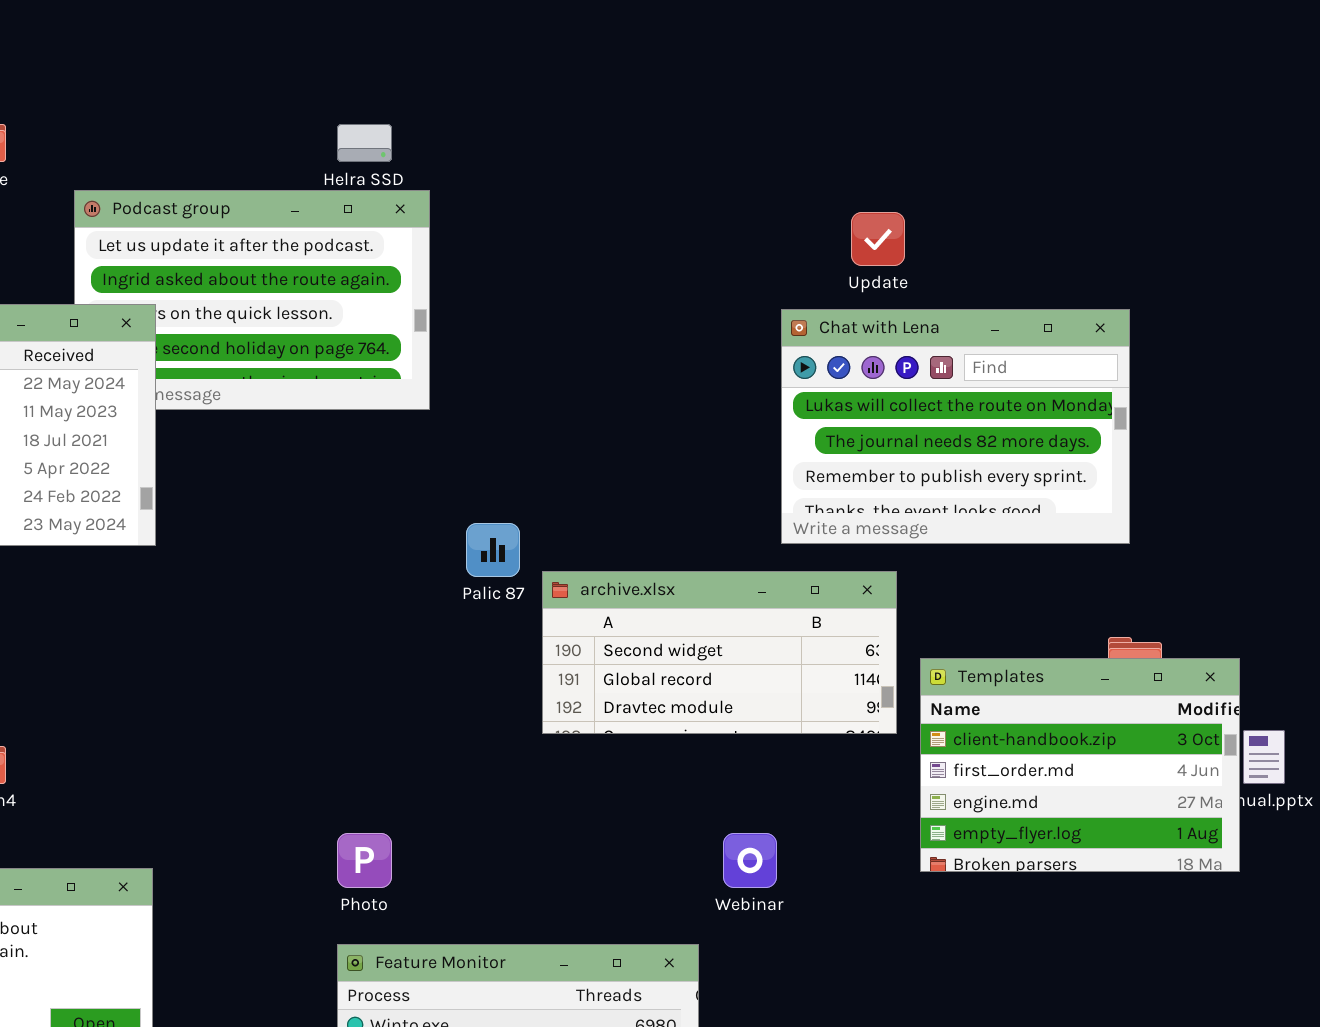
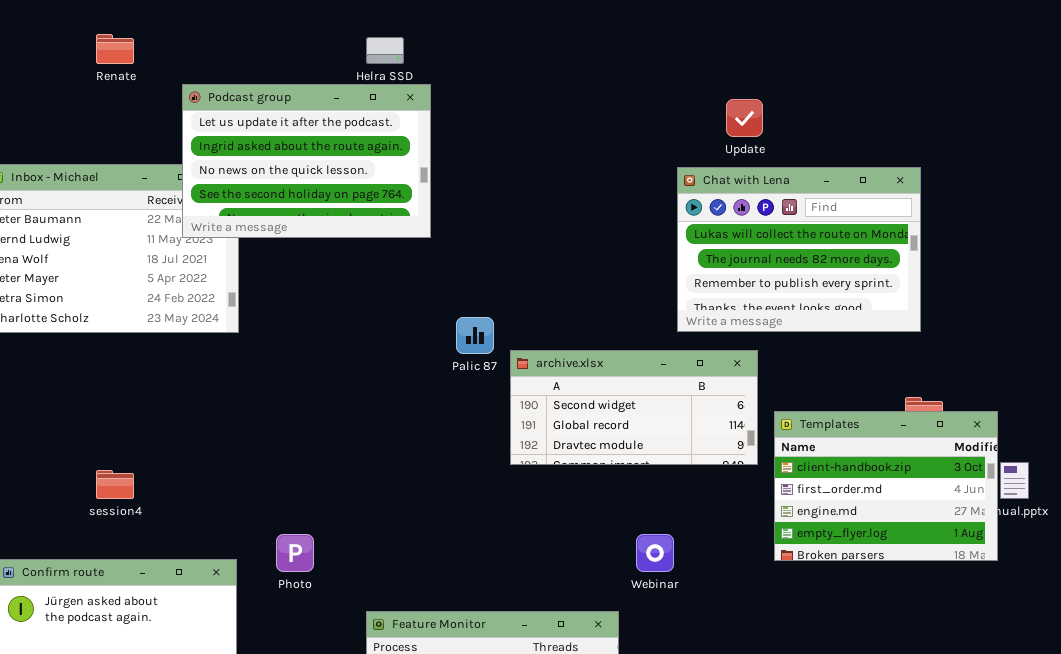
Podcast group: [74,190,430,410] -> [182,84,431,238], raised
Photo: [337,833,392,888] -> [276,534,314,572], moved

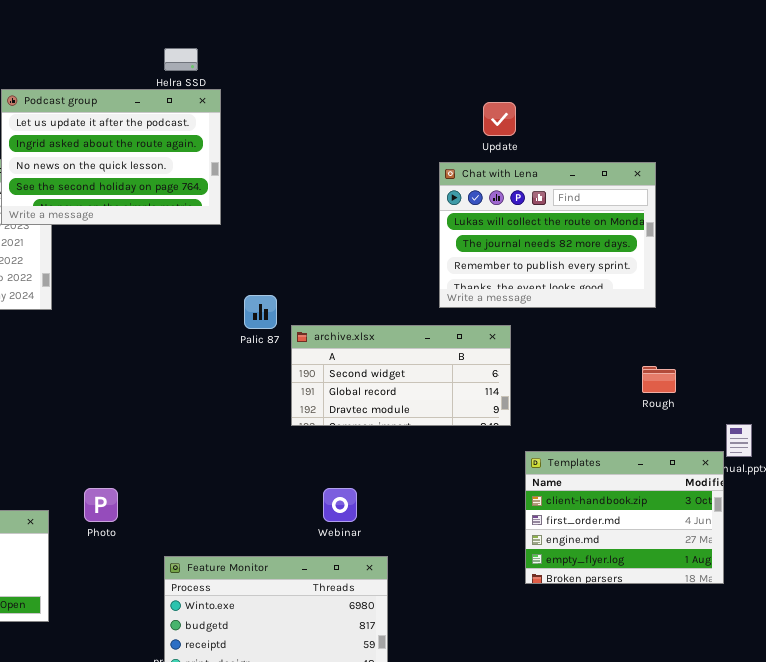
Templates: [774,411,998,561] -> [525,451,724,584], moved
Webinar: [636,534,674,572] -> [323,488,357,522], moved

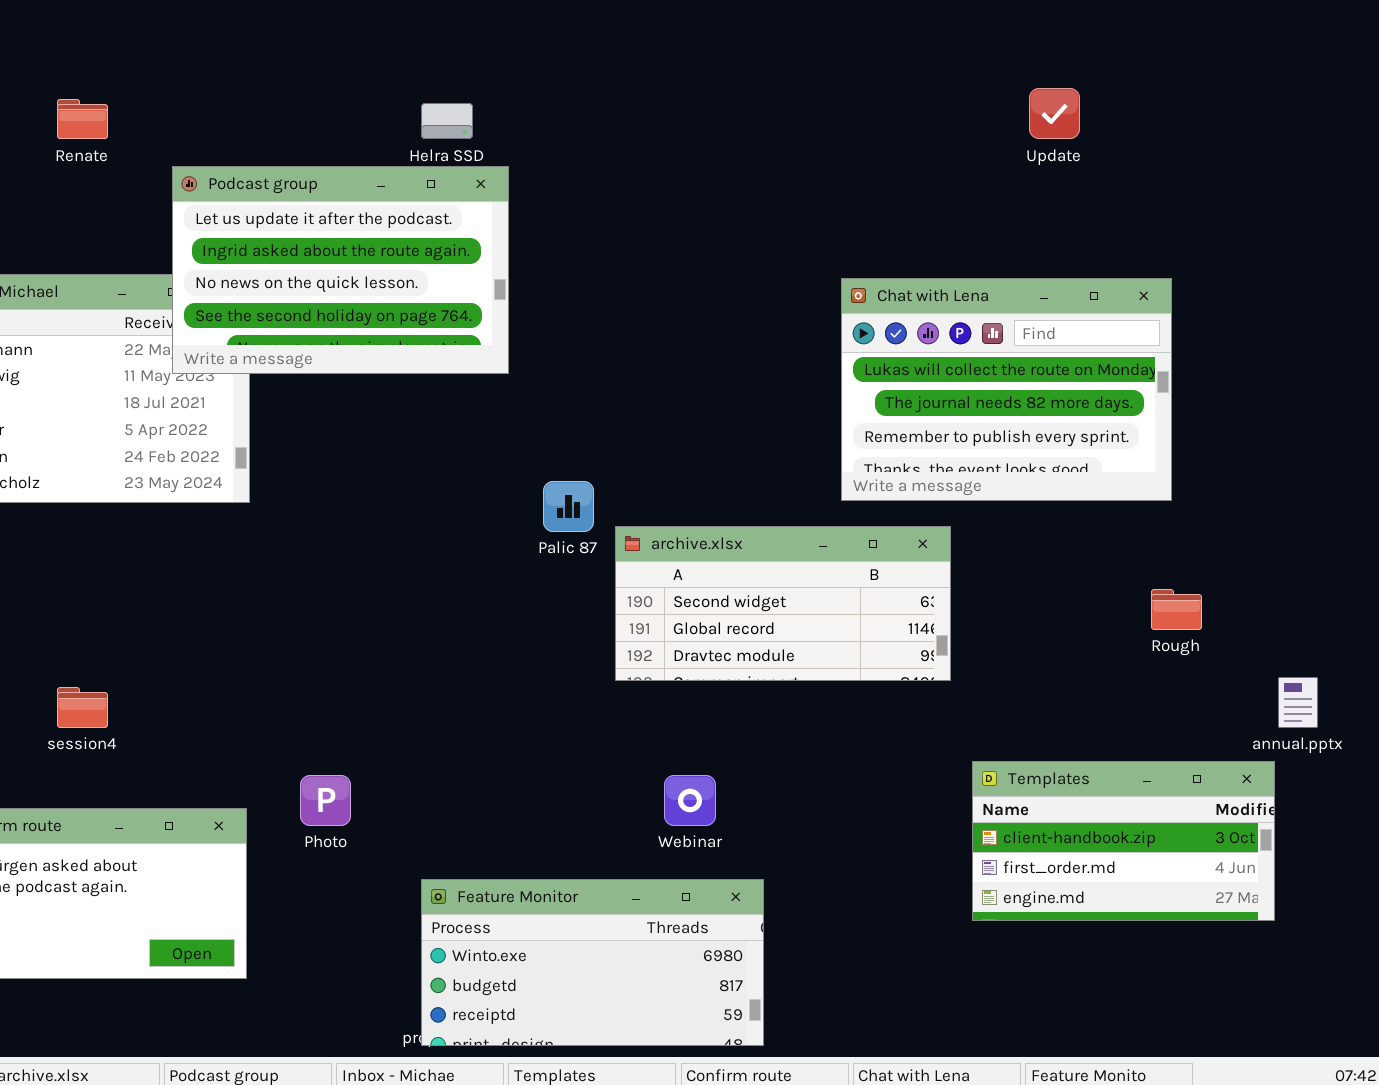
Update: [483,102,516,136] -> [1029,88,1080,139], moved
Templates: [525,451,724,584] -> [972,761,1275,921], resized

